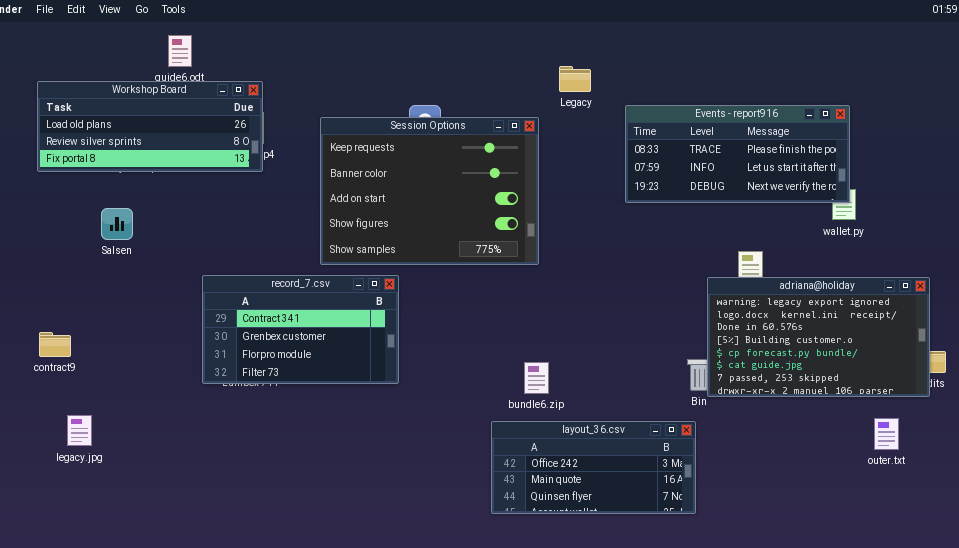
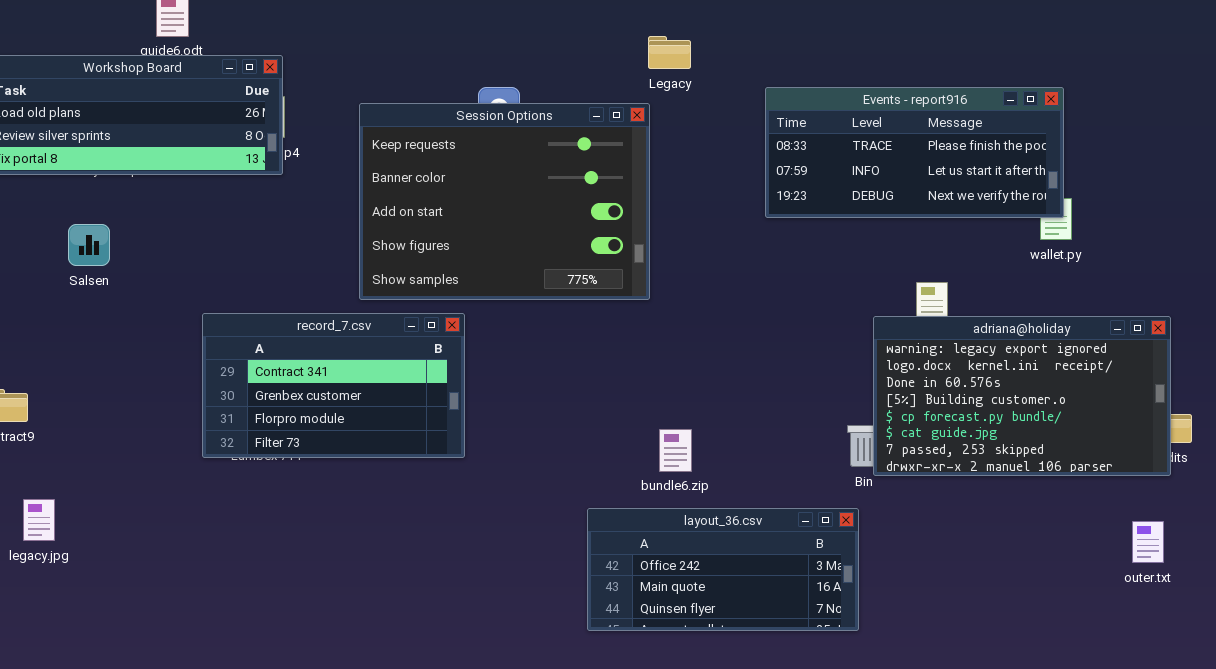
Legacy: [559,66,591,92] -> [648,36,691,69], moved
bundle6.zip: [524,362,549,394] -> [659,429,692,472], moved
outer.txt: [874,418,899,450] -> [1132,521,1164,563], moved

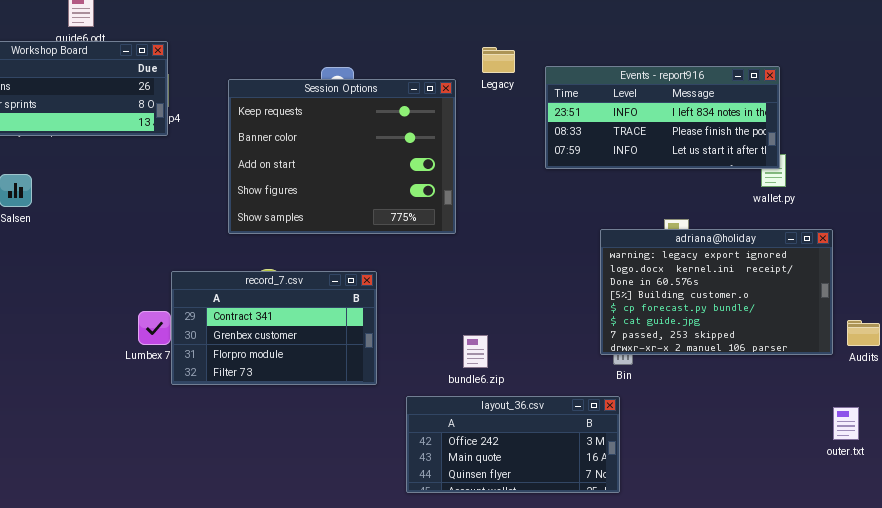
Legacy: [648,36,691,69] -> [482,47,515,73], moved
Events - report916: [765,87,1064,218] -> [545,66,780,169], scrolled up 1 row
record_7.csv: [202,313,465,458] -> [171,271,377,385], moved
adriana@holiday: [873,316,1171,476] -> [600,229,833,355], moved

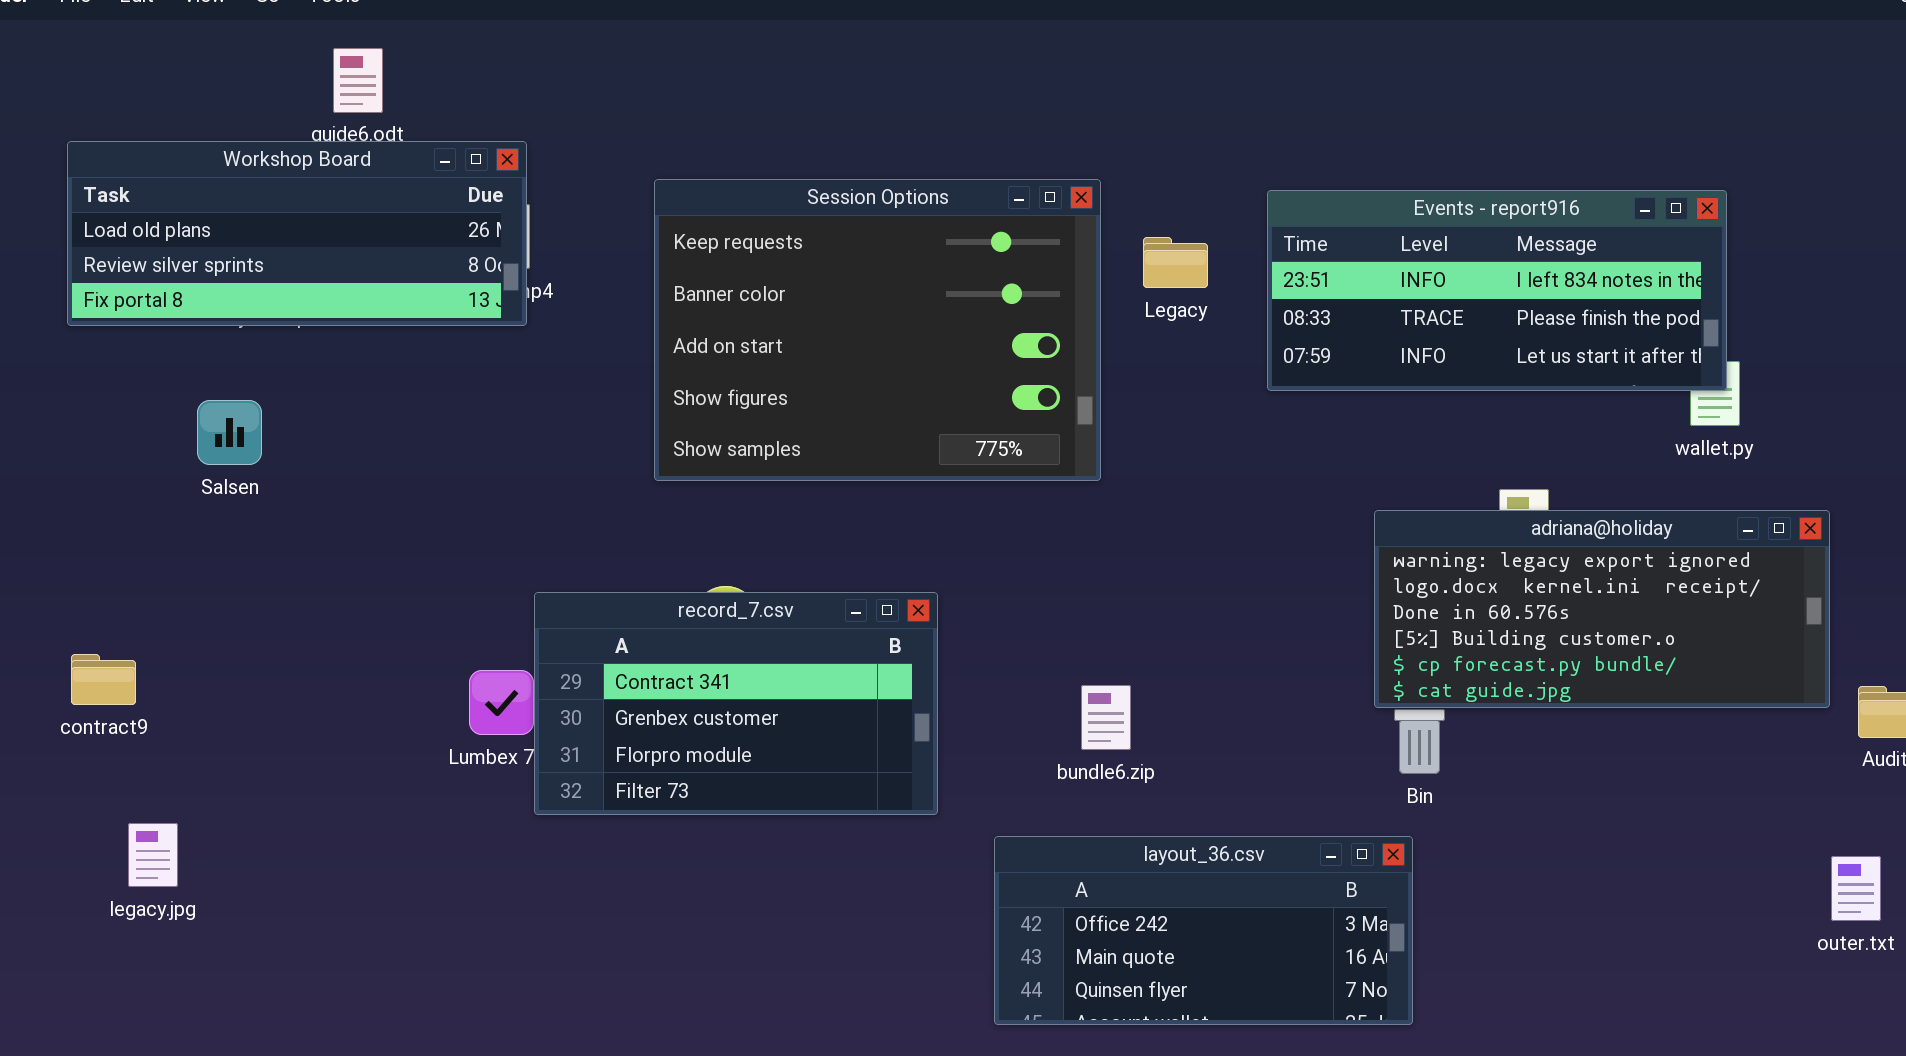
Legacy: [482,47,515,73] -> [1143,237,1208,288], moved
Session Options: [228,79,456,234] -> [654,179,1101,481], moved
adriana@holiday: [600,229,833,355] -> [1374,510,1830,708], resized
bundle6.zip: [463,335,488,368] -> [1081,685,1131,750], moved

